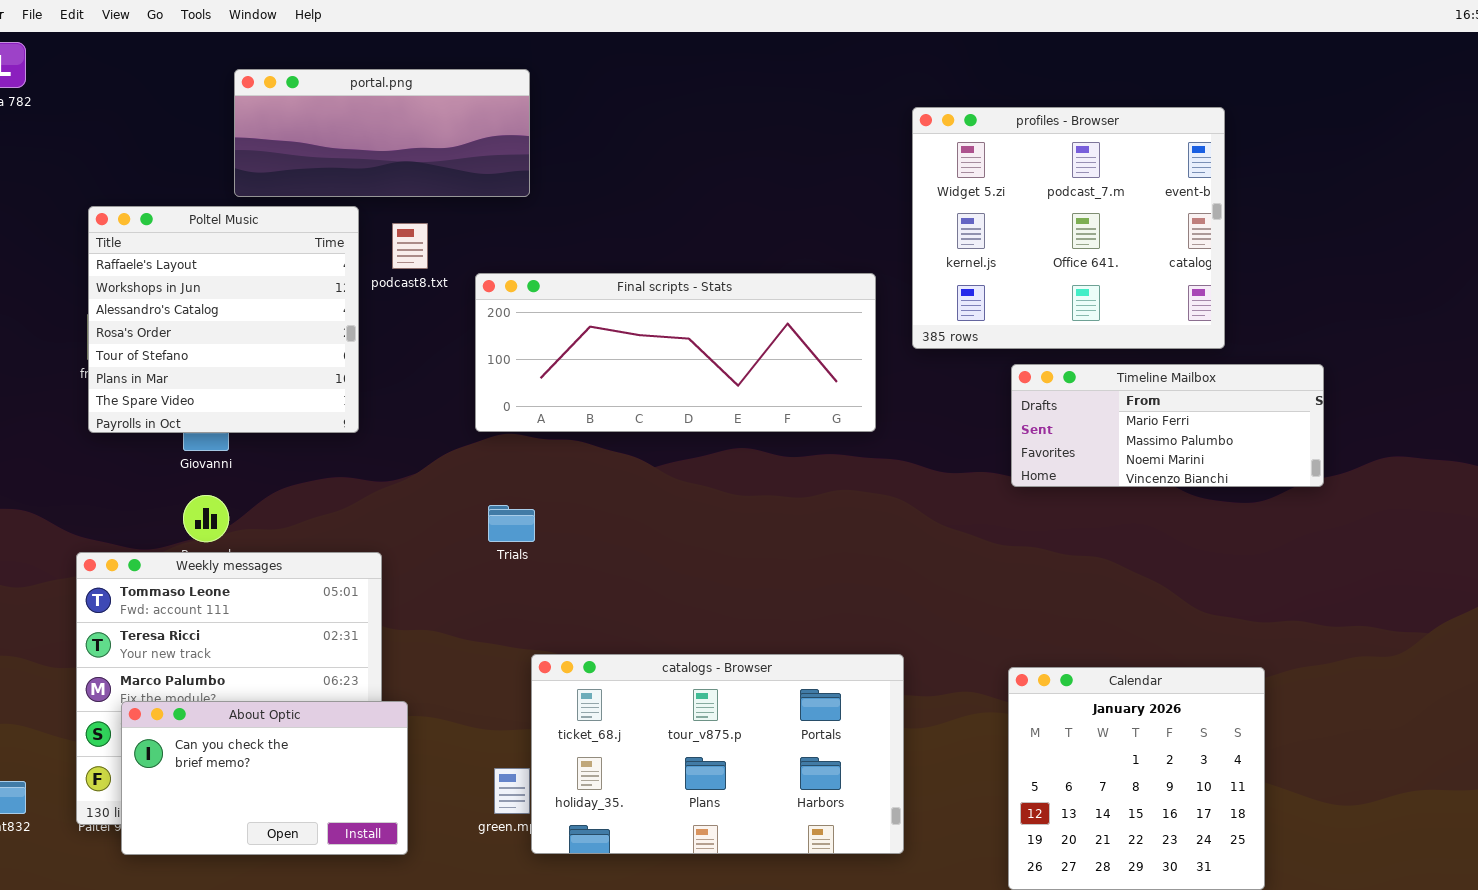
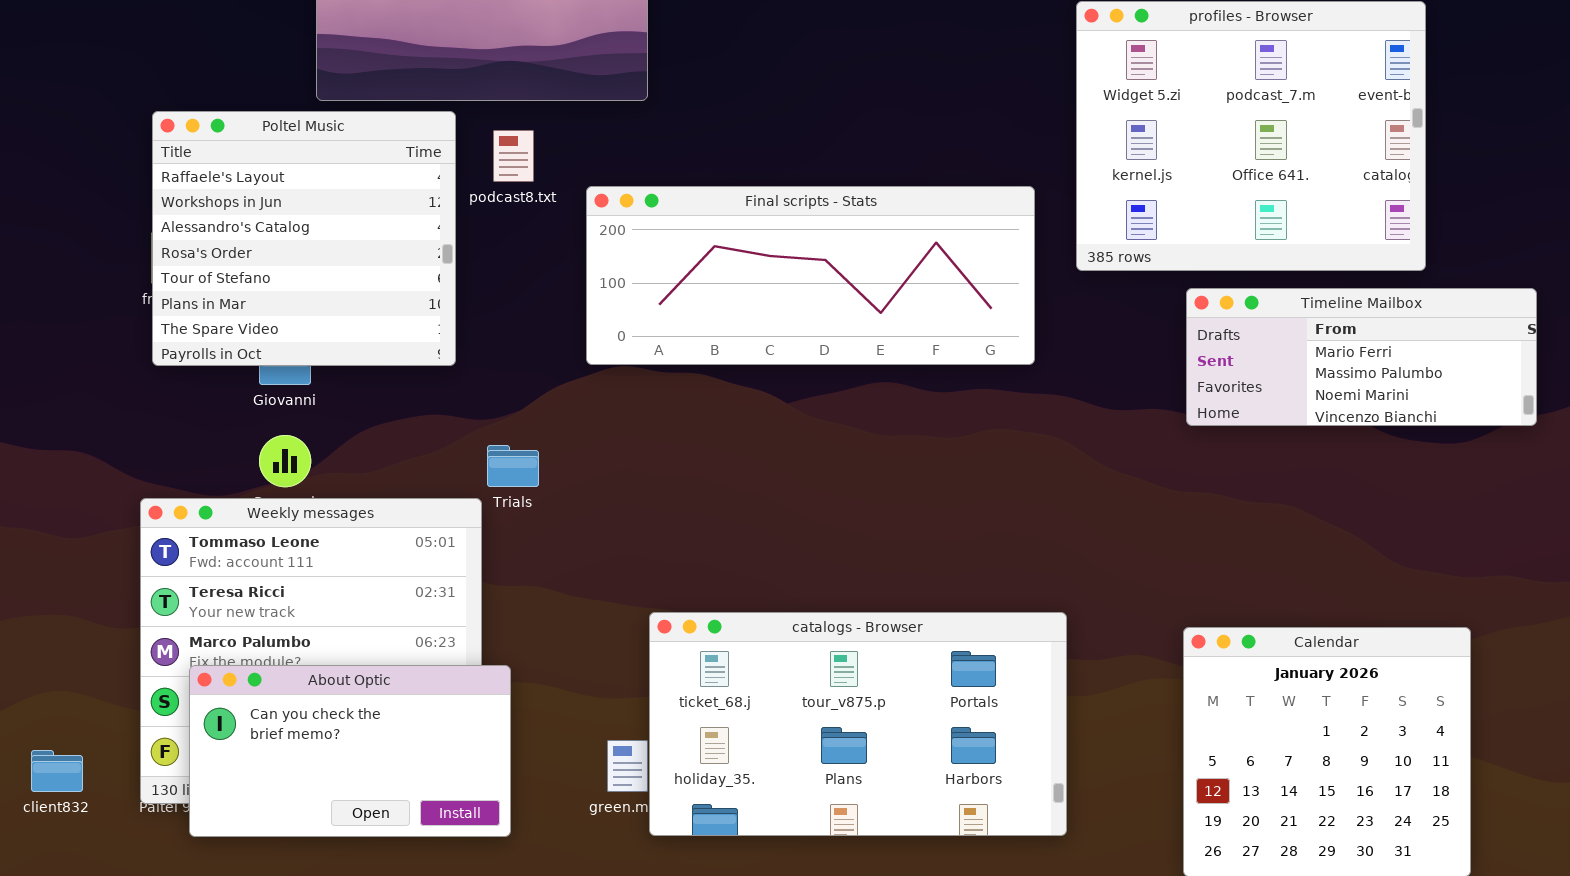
Trials: [488,505,535,542] -> [487,445,539,487], moved

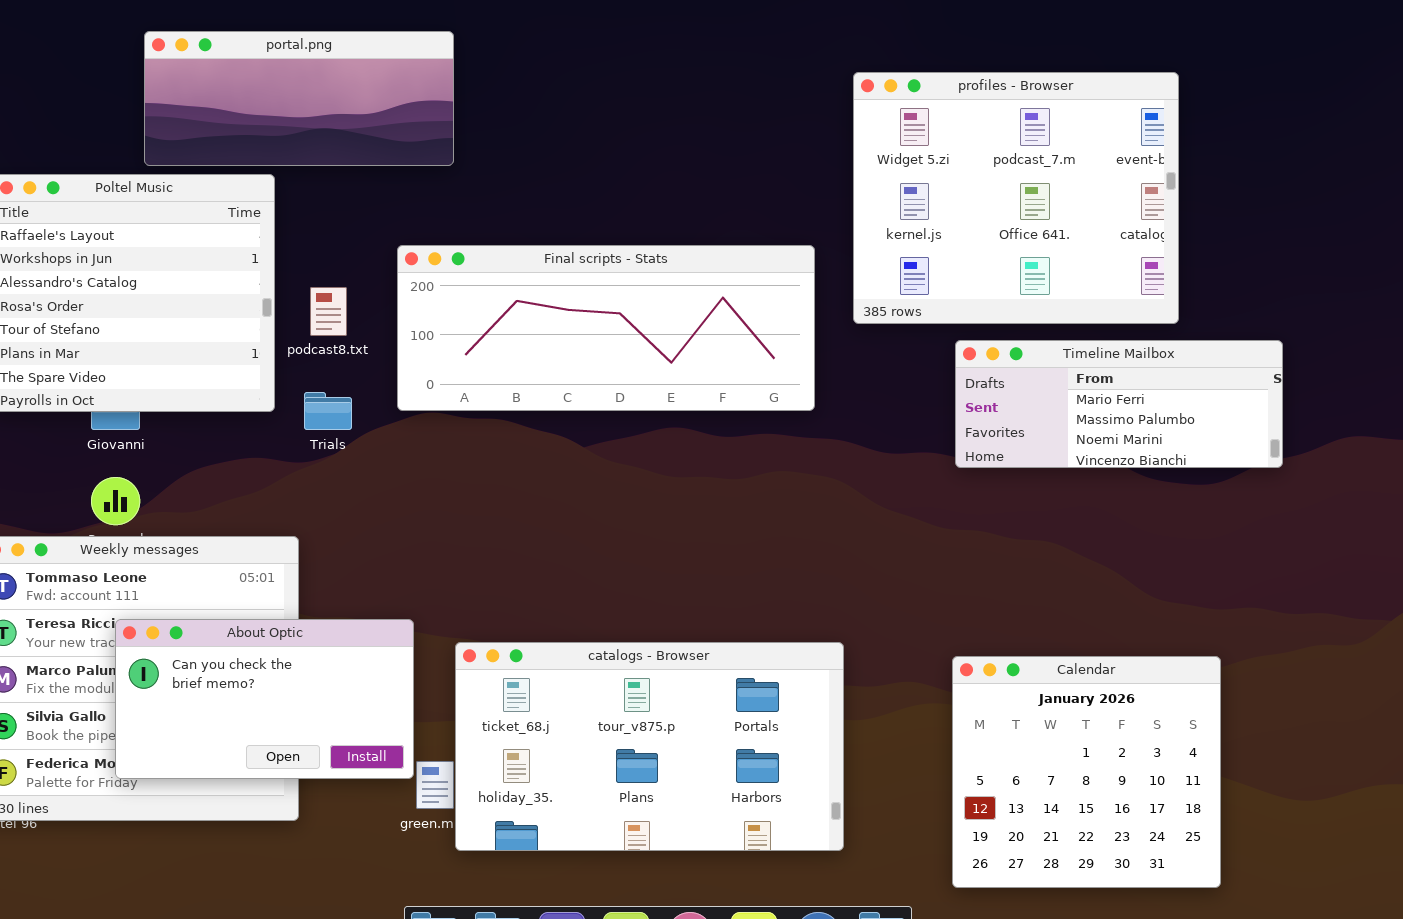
podcast8.txt: [493,130,534,182] -> [310,287,347,336], moved
Trials: [487,445,539,487] -> [304,392,352,430], moved
About Optic: [189,665,511,837] -> [115,619,414,779], moved

